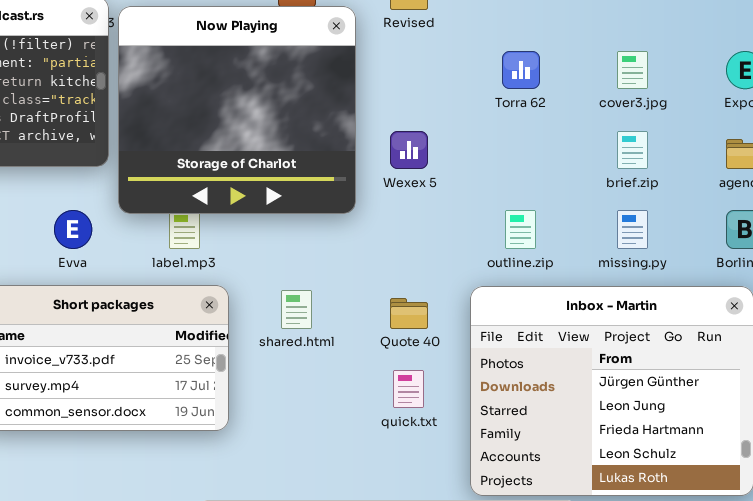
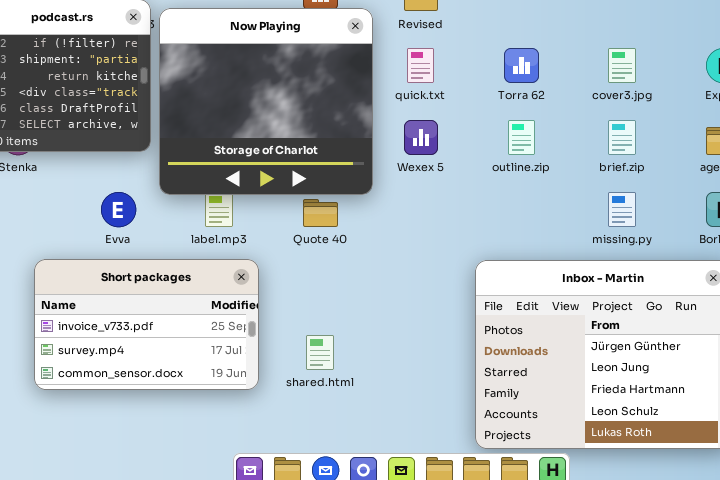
outline.zip: [505,210,536,249] -> [508,120,535,155], moved
shared.html: [281,290,312,329] -> [306,335,334,370], moved
Quote 40: [390,298,428,329] -> [303,199,338,227], moved
quick.txt: [393,370,424,408] -> [407,48,434,83], moved

